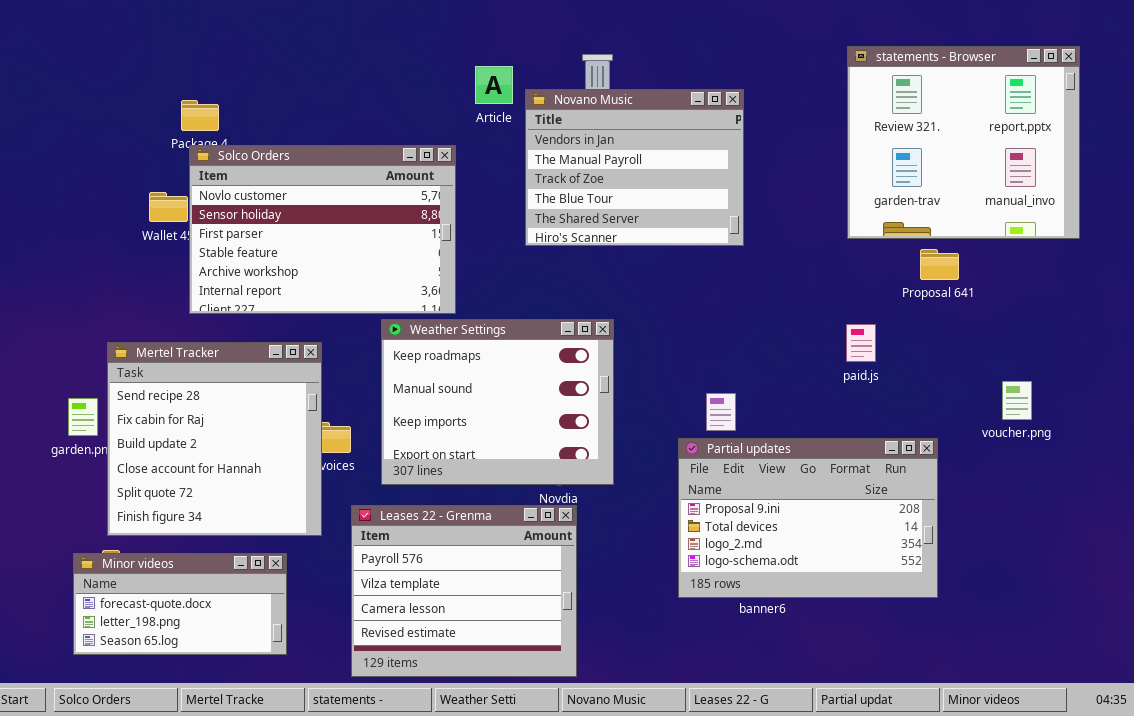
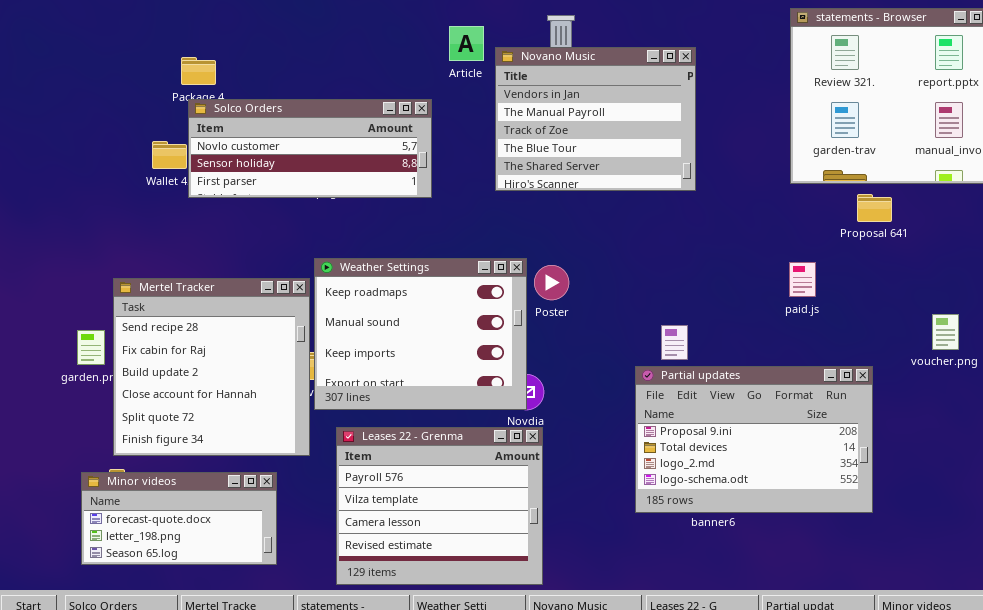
Solco Orders: [189,145,456,314] -> [188,99,432,198], resized
Weather Settings: [381,319,614,485] -> [314,258,527,410], moved

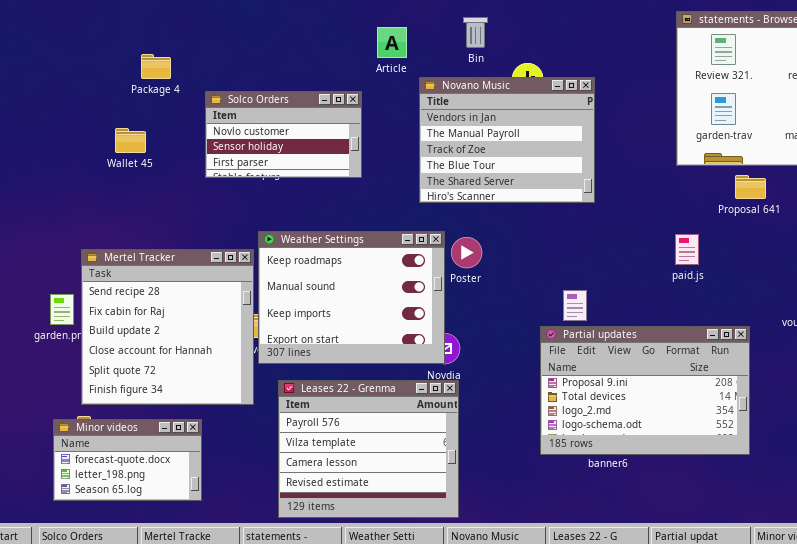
Novano Music: [495,47,696,191] -> [419,77,595,203], moved
Solco Orders: [188,99,432,198] -> [205,91,362,178], resized
Minor videos: [81,472,277,565] -> [53,419,202,501], resized

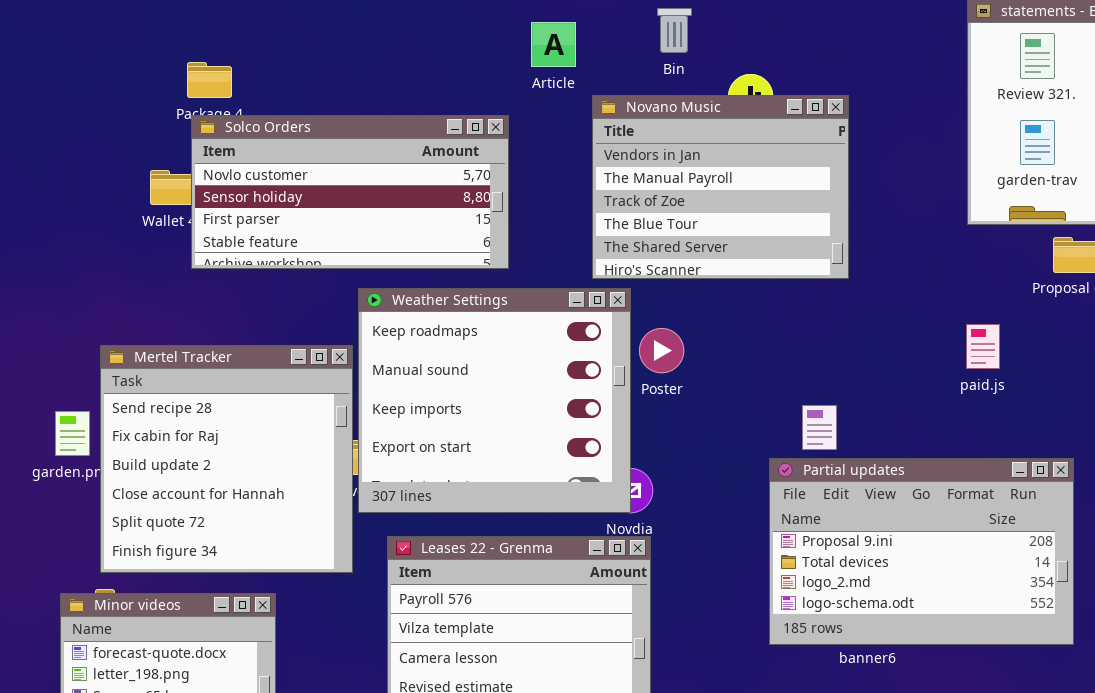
Solco Orders: [205,91,362,178] -> [191,115,509,269], resized
Weather Settings: [258,231,445,364] -> [358,288,631,513], resized

